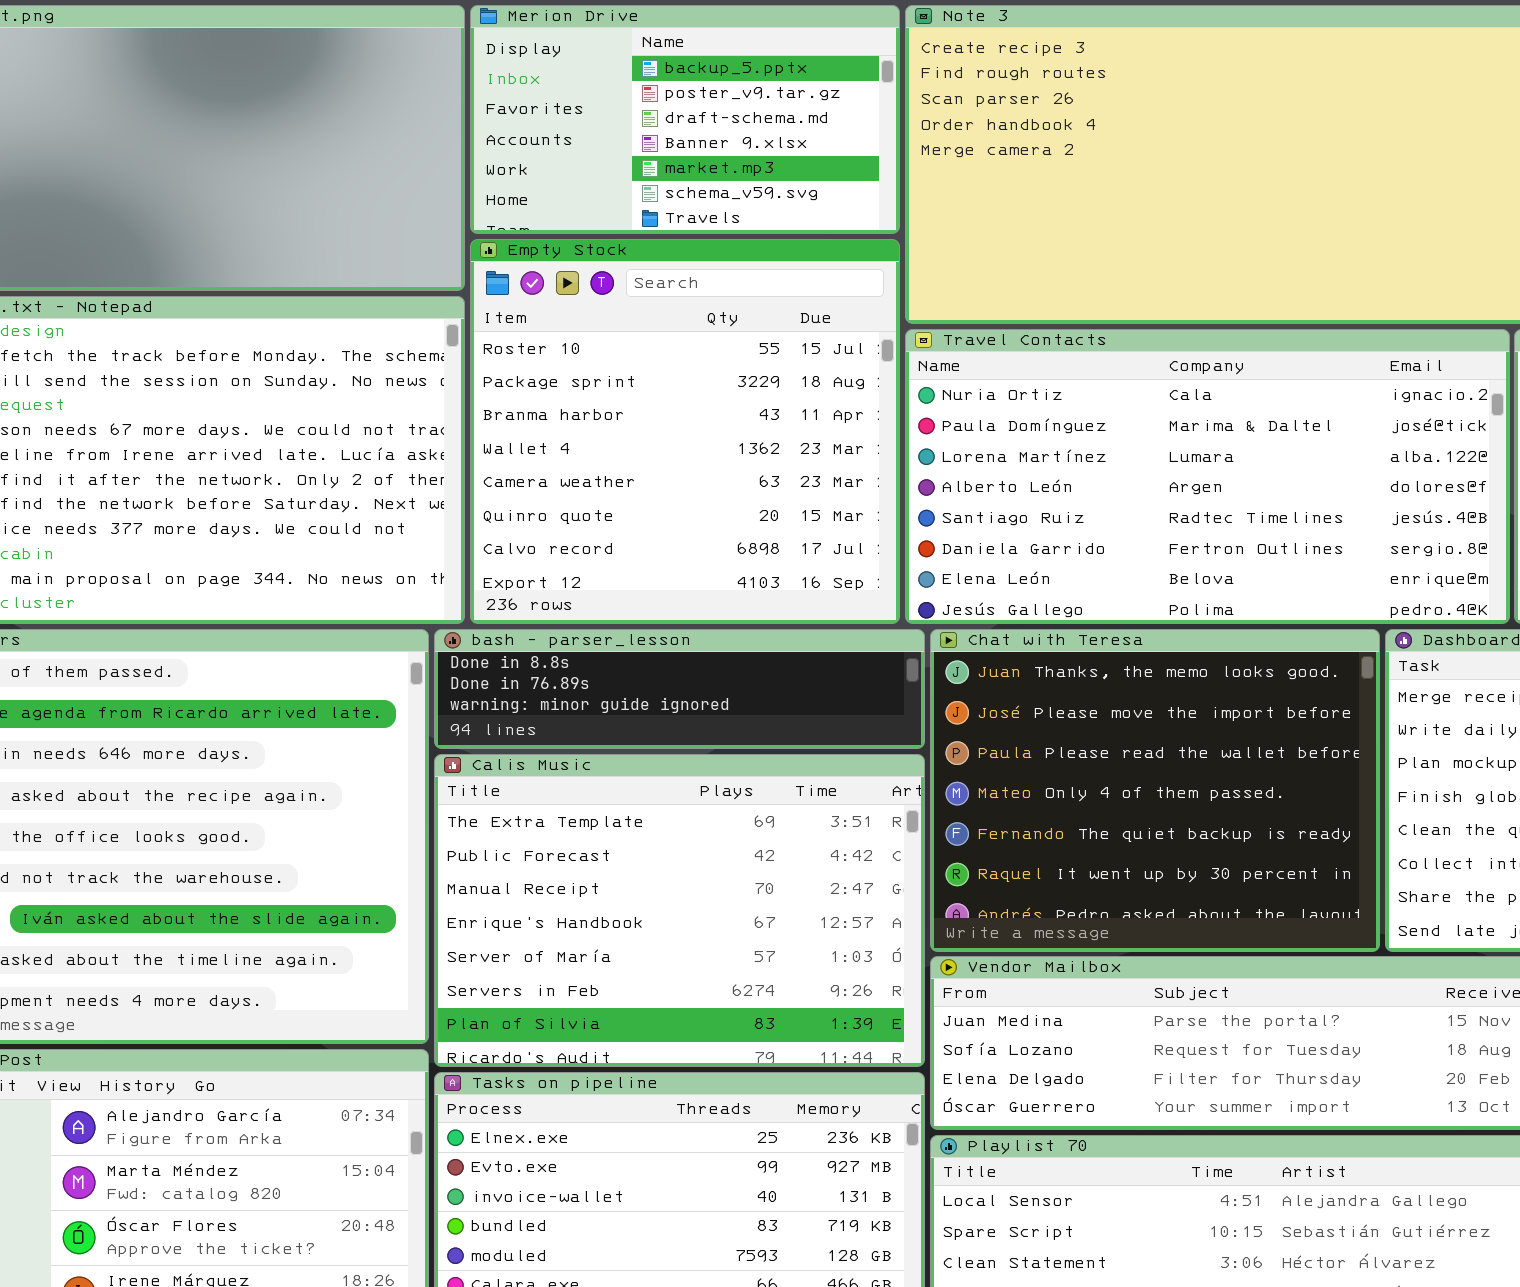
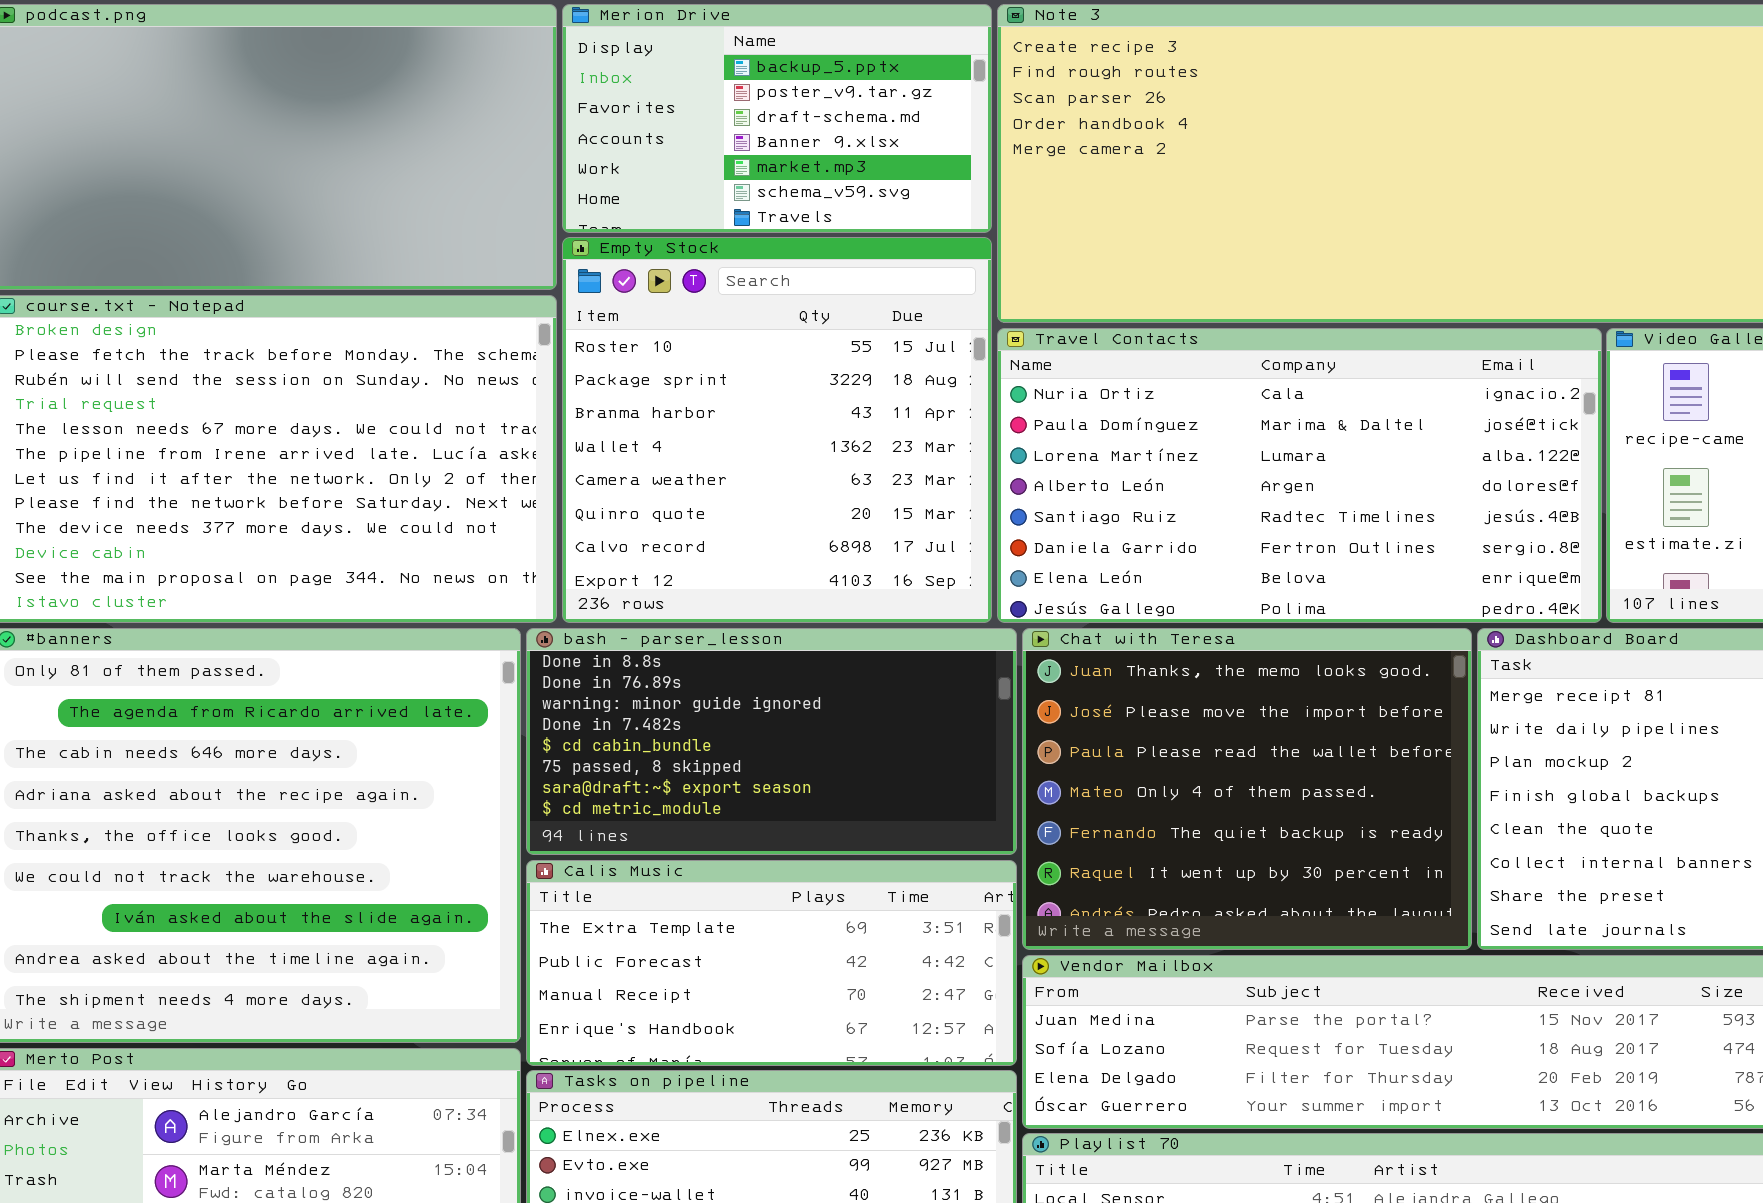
bash - parser_lesson: [434,629,925,749] -> [526,628,1017,855], resized
Calis Music: [434,754,925,1067] -> [526,860,1017,1066], resized

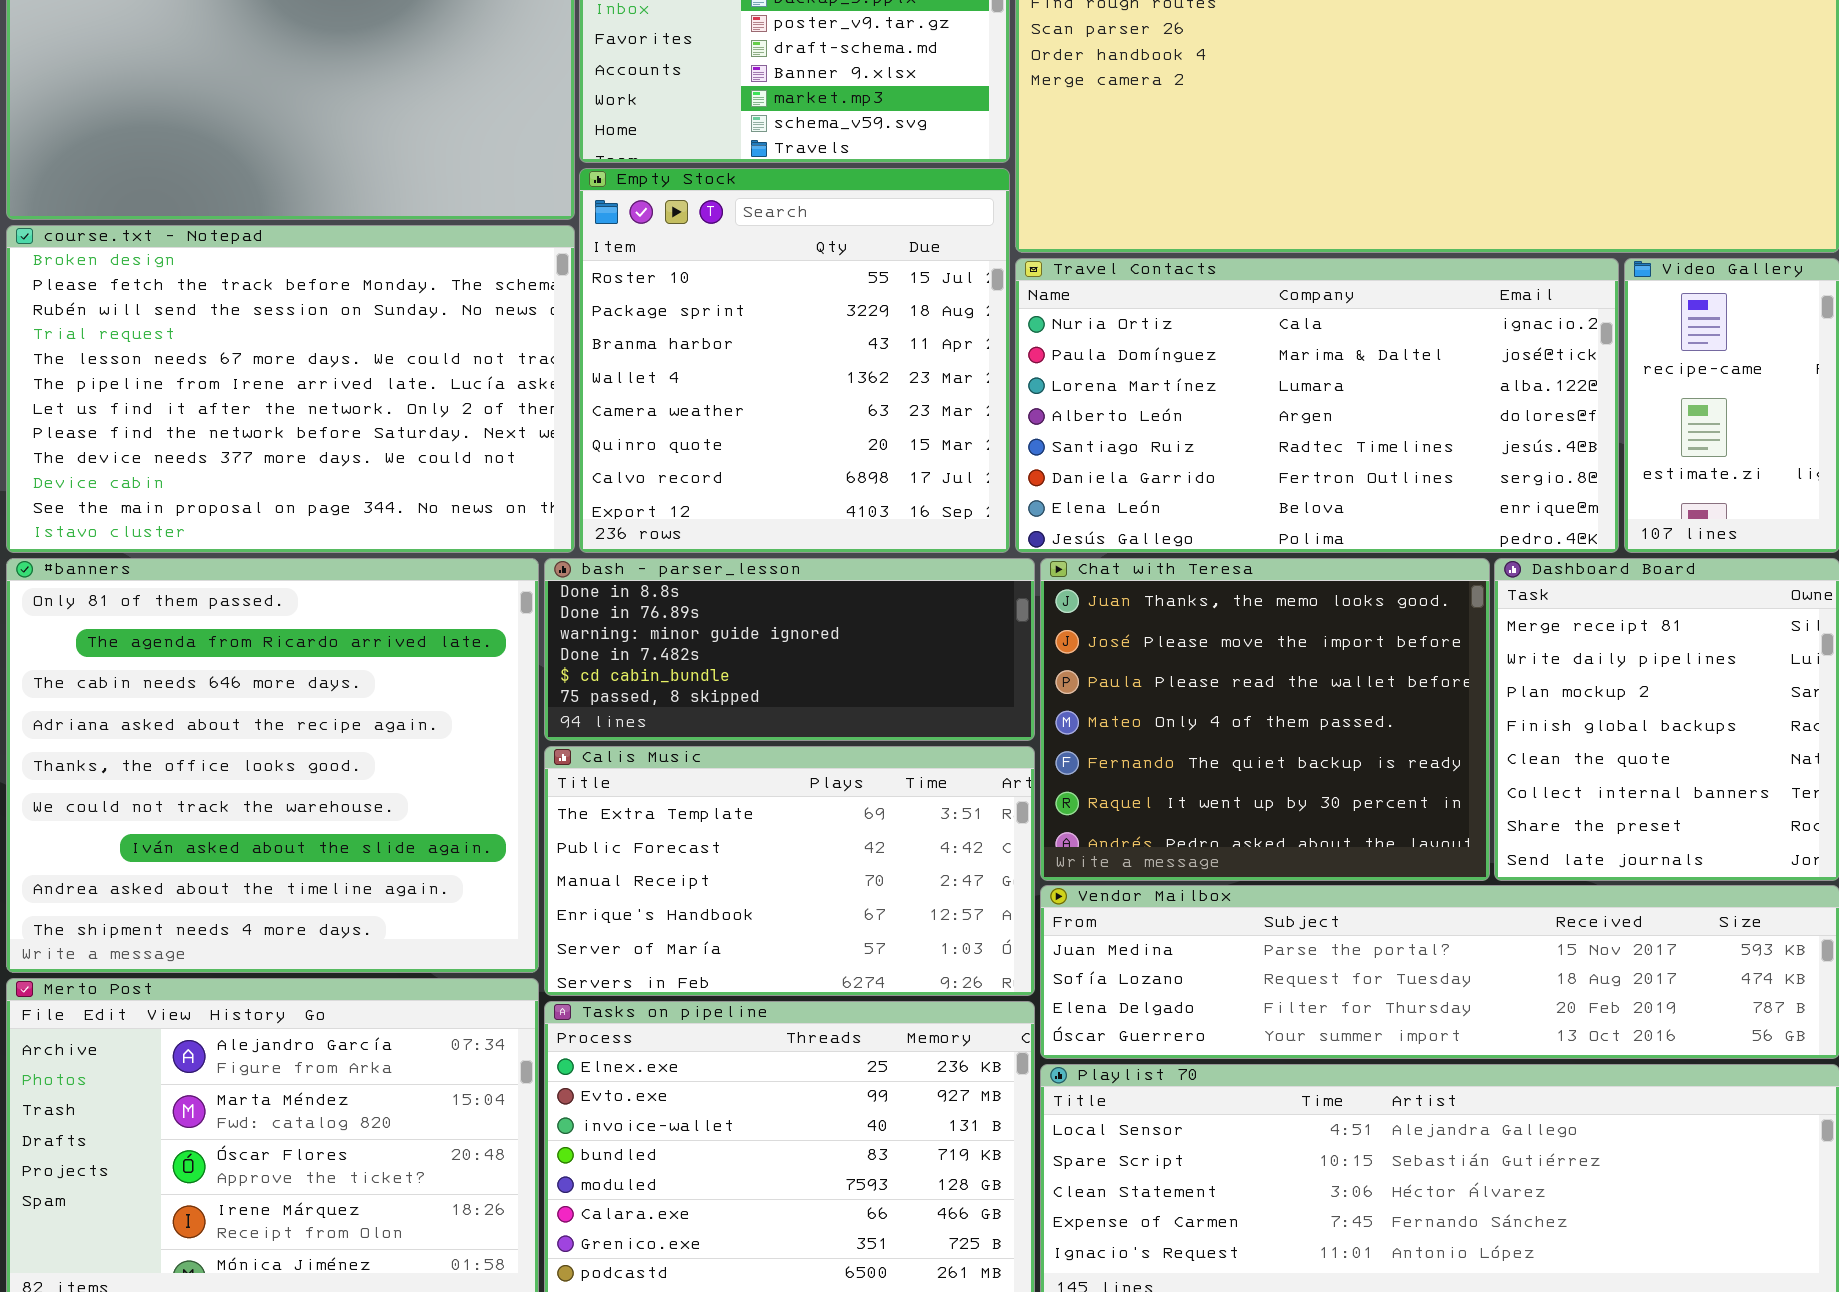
bash - parser_lesson: [526,628,1017,855] -> [544,558,1035,741], resized
Calis Music: [526,860,1017,1066] -> [544,746,1035,996], resized

